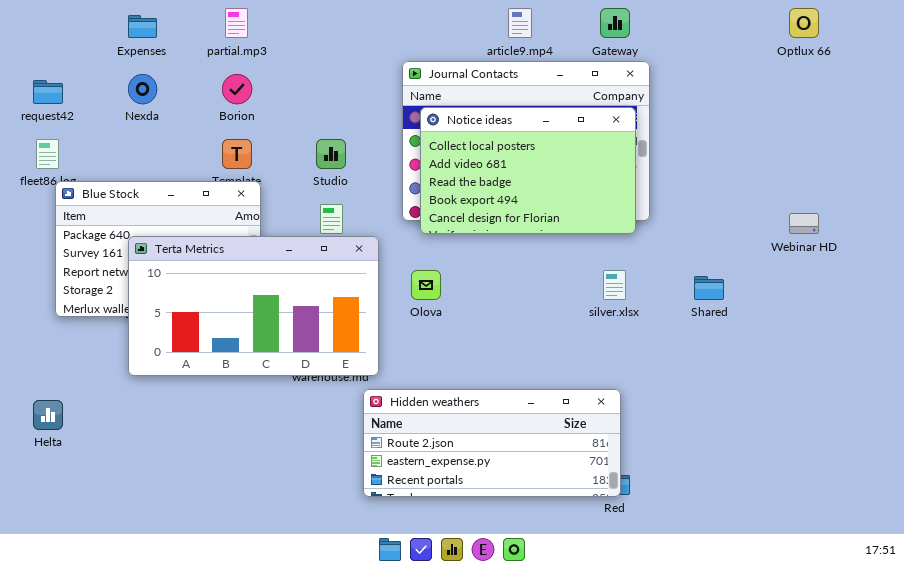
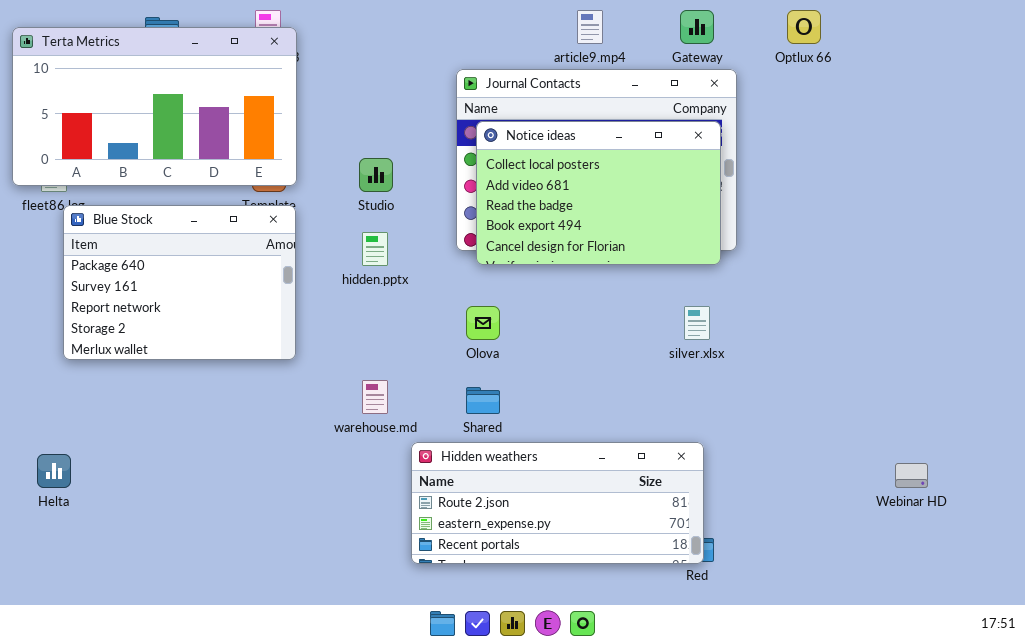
Optlux 66: [789,8,819,38] -> [787,10,821,44], moved
Webinar HD: [789,213,819,234] -> [895,463,928,488], moved
Terta Metrics: [128,236,379,376] -> [12,27,297,186], moved
Shared: [694,276,724,300] -> [466,387,500,414], moved

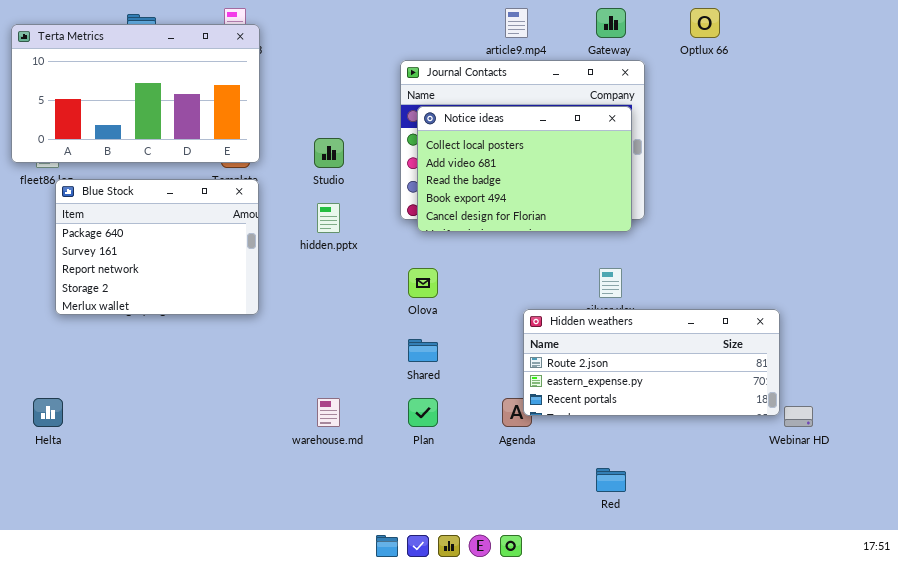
warehouse.md: [362,380,388,414] -> [317,398,340,427], moved
Hidden weathers: [411,442,704,564] -> [523,309,780,416], moved

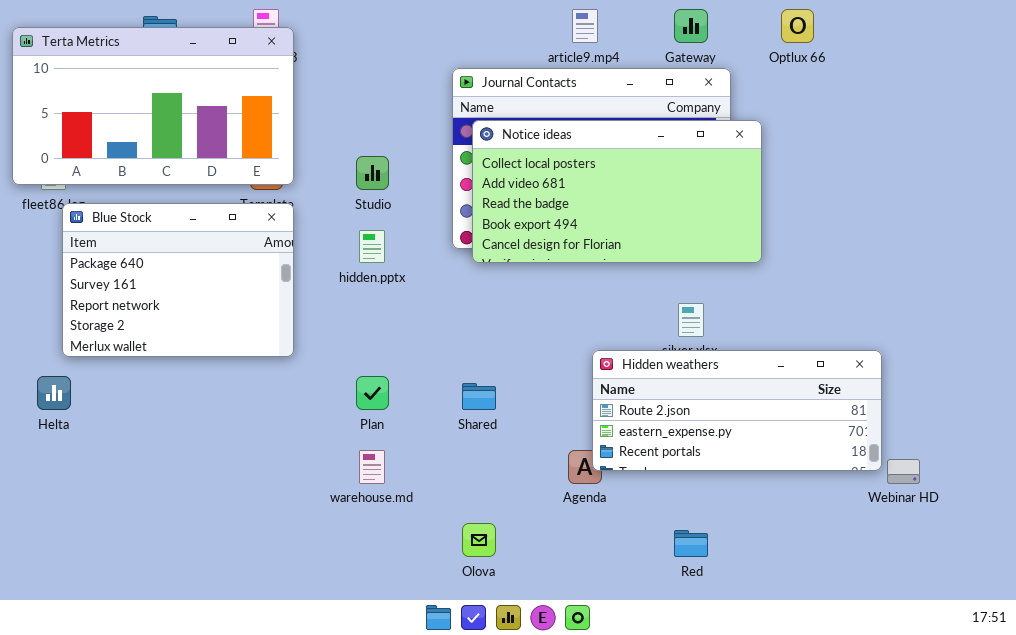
Notice ideas: [417,106,632,232] -> [472,120,762,263], resized
Olova: [408,268,438,298] -> [462,523,496,557], moved
Helta: [33,398,63,427] -> [37,376,71,410], moved
Plan: [408,398,438,427] -> [356,376,389,410], moved

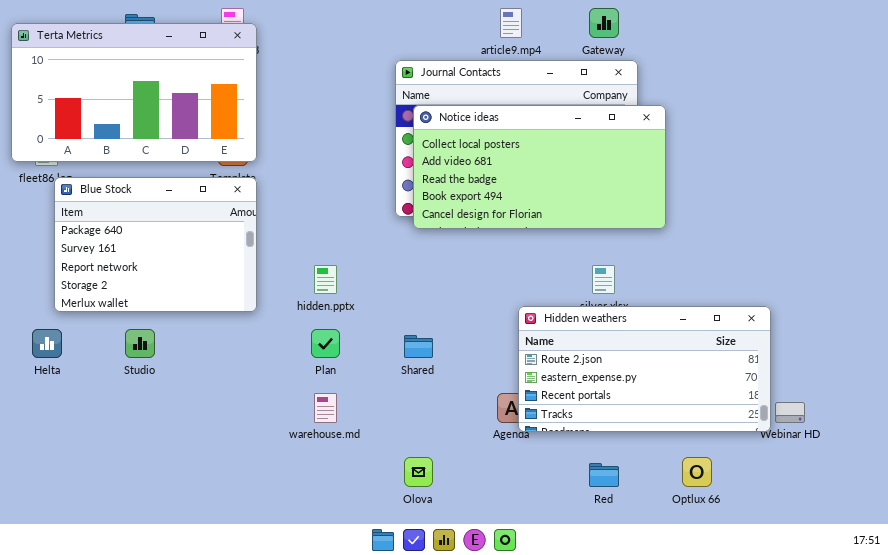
Optlux 66: [781,9,814,43] -> [682,457,712,487], moved
Studio: [356,156,389,190] -> [125,329,155,358], moved
hidden.pptx: [359,230,385,263] -> [314,265,337,294], moved
Hidden weathers: [592,350,882,471] -> [518,306,771,432], resized

